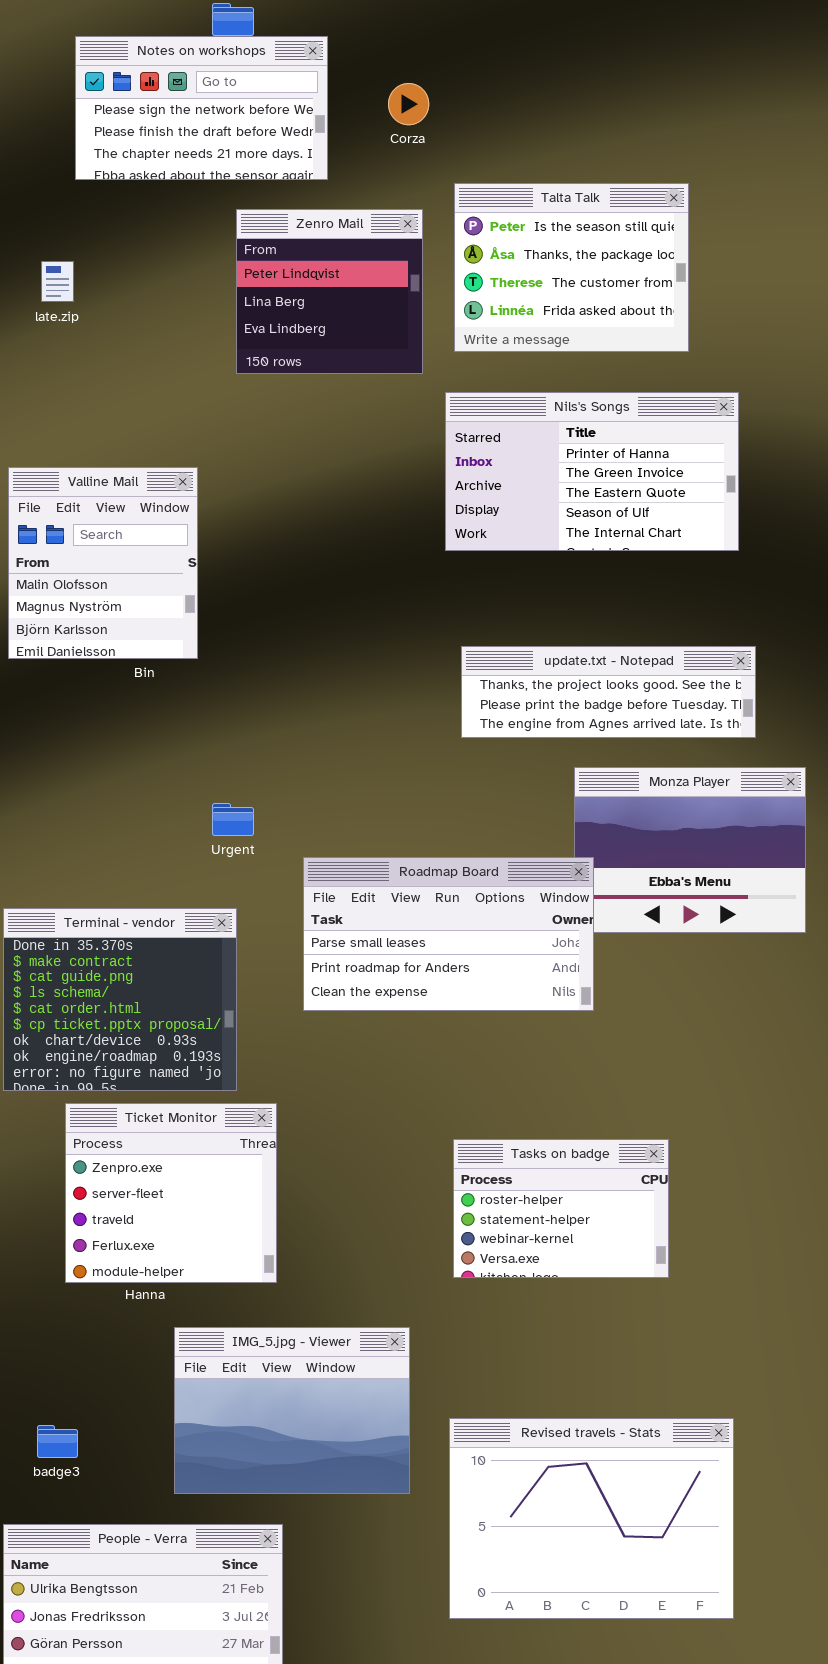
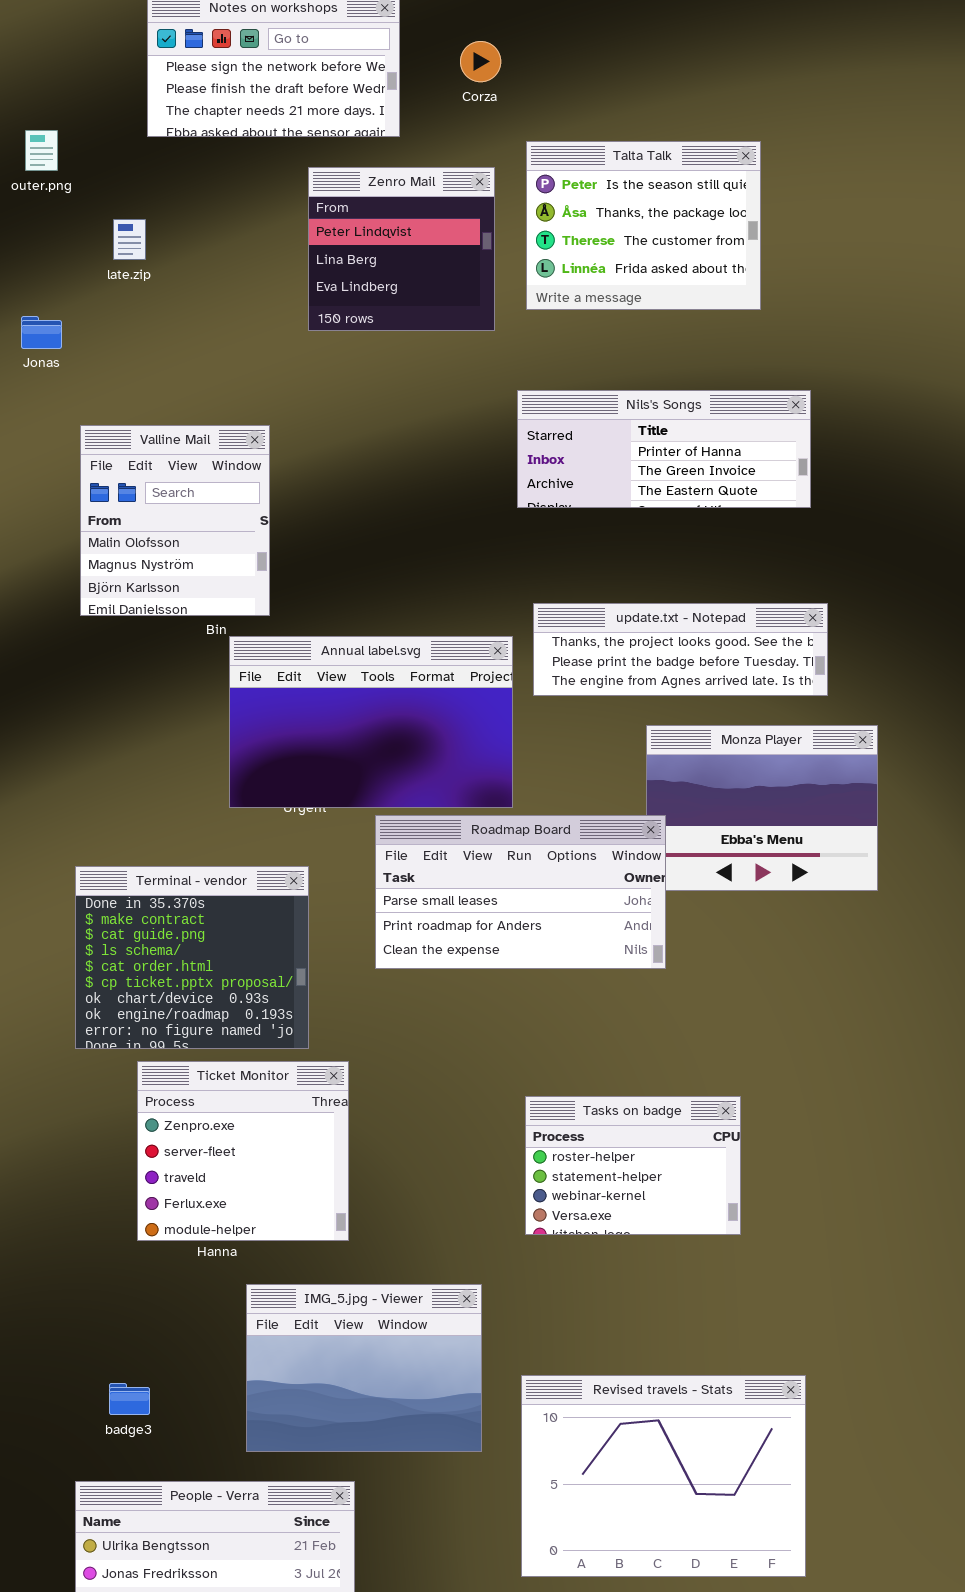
Nils's Songs: [445,392,739,551] -> [517,390,811,508], resized
Annual label.svg: none -> [229,636,513,808], opened

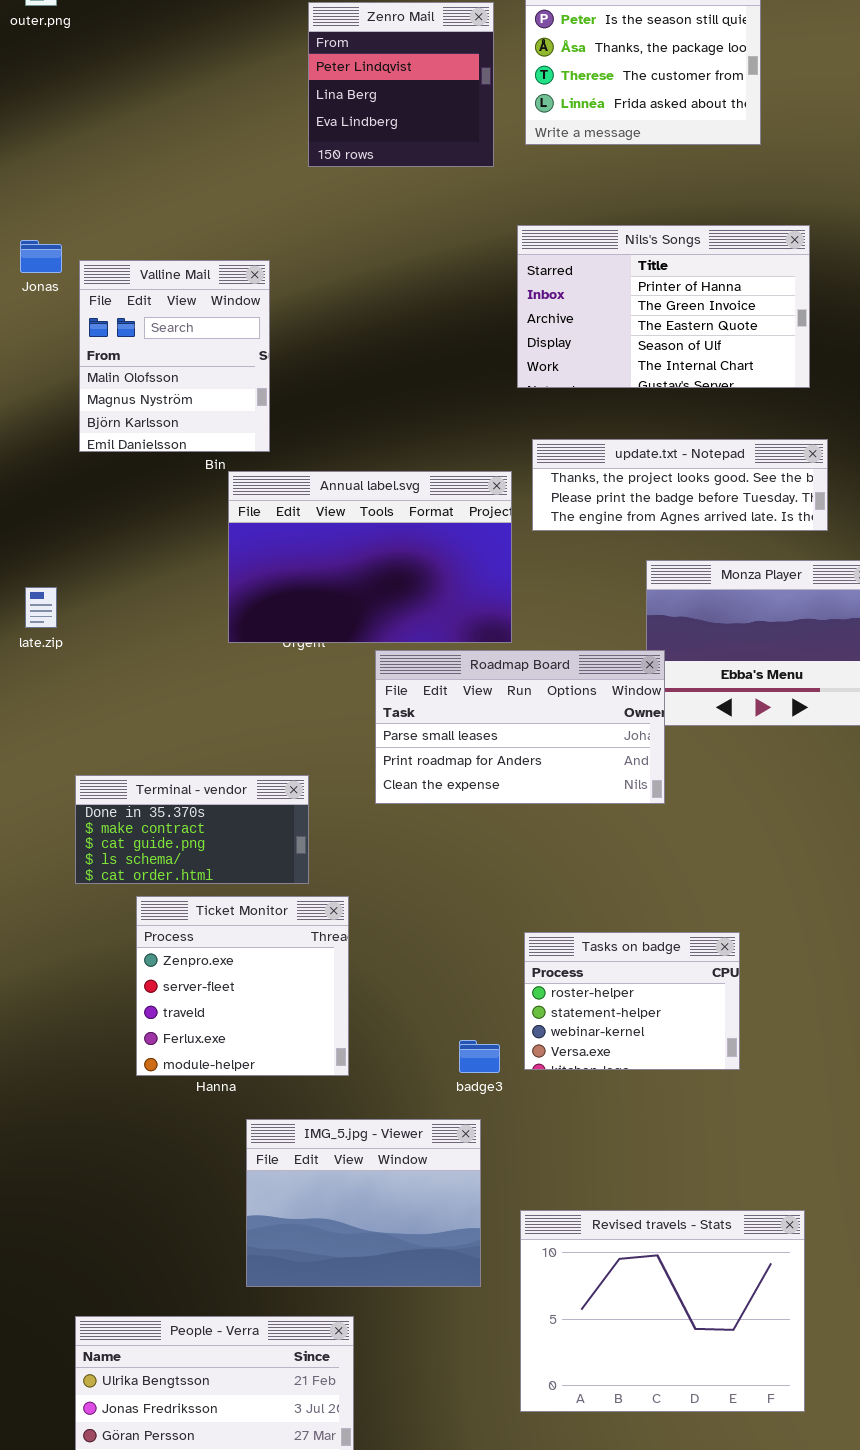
late.zip: [113,219,146,260] -> [25,587,57,628], moved
Jonas: [21,316,62,349] -> [20,240,62,273], moved
Nils's Songs: [517,390,811,508] -> [517,225,810,388], resized
Terminal - vendor: [75,866,309,1049] -> [75,775,309,884], resized
badge3: [109,1383,150,1415] -> [459,1040,500,1073], moved

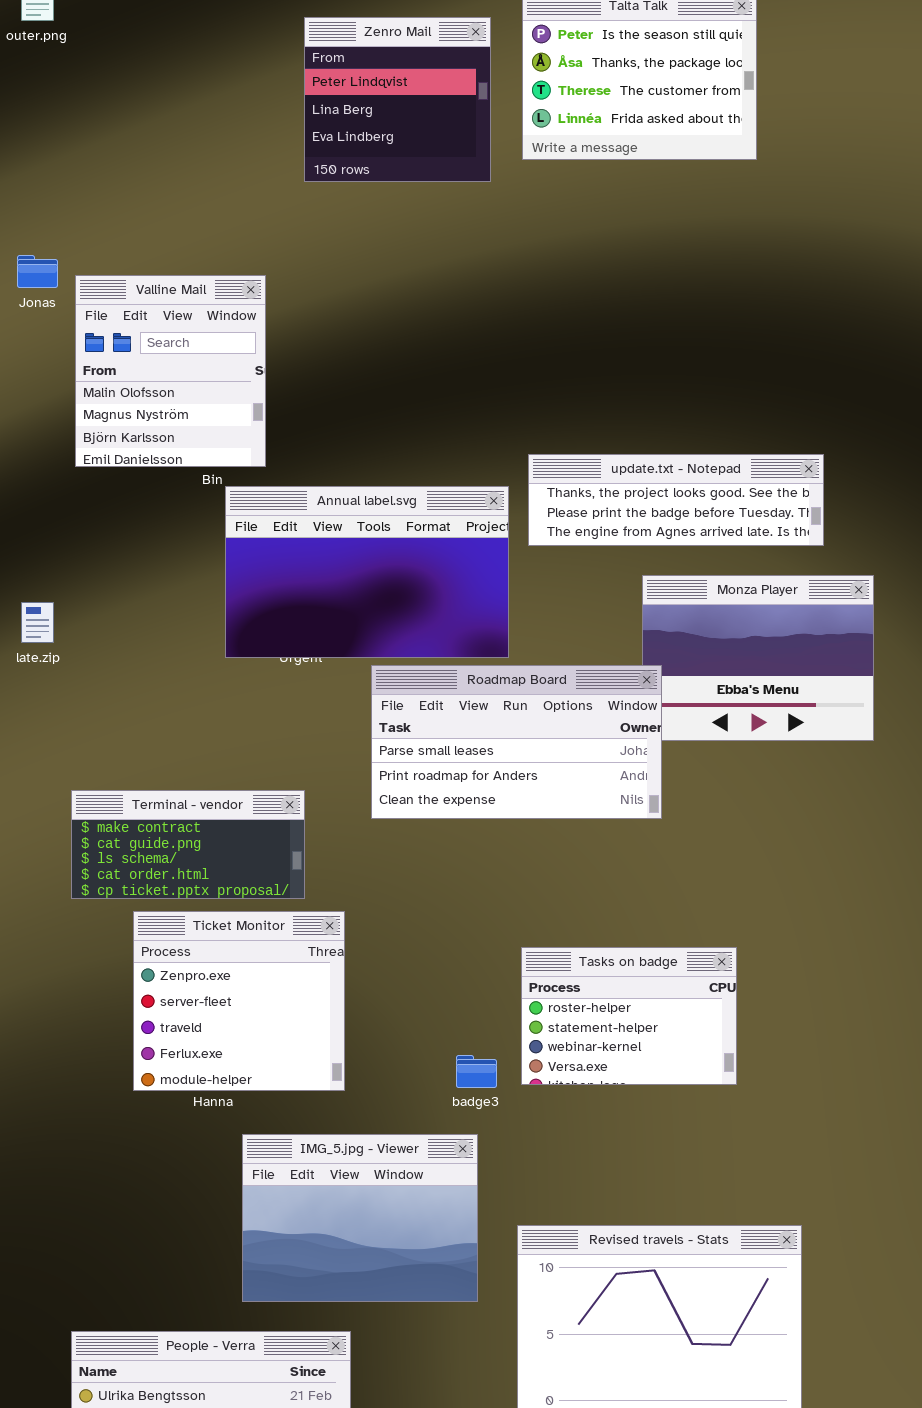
Nils's Songs: [517,225,810,388] -> none, closed
Terminal - vendor: [75,775,309,884] -> [71,790,305,899], scrolled down 1 row

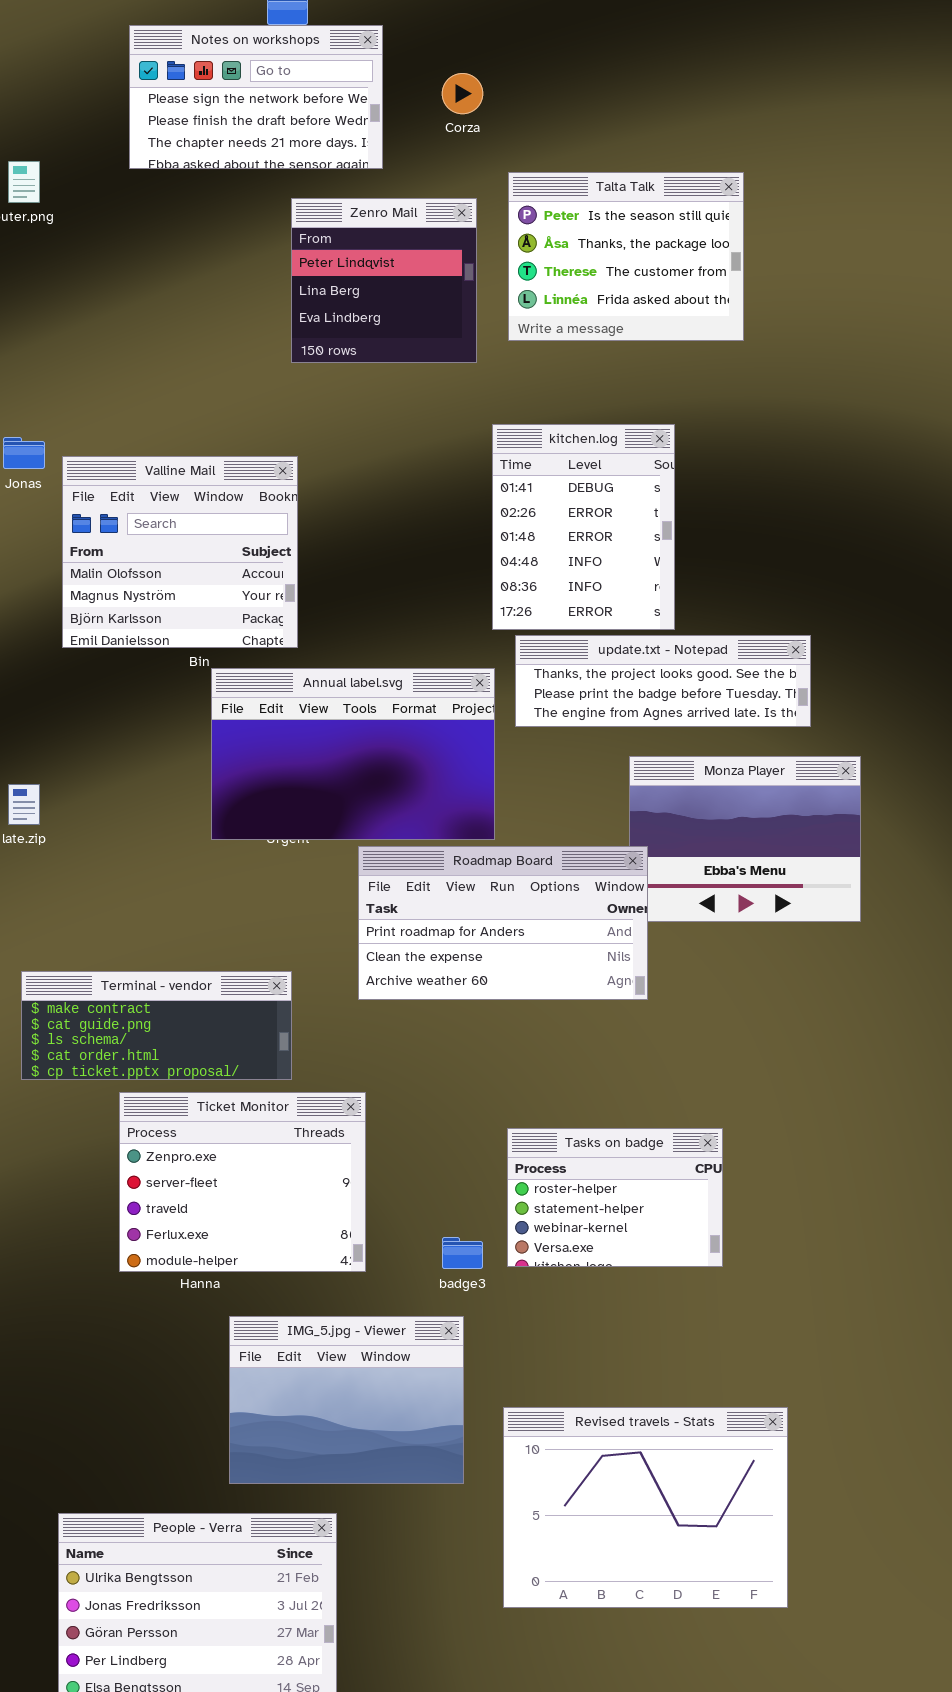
kitchen.log: none -> [492,424,675,630], opened
Valline Mail: [75,275,266,467] -> [62,456,298,648], resized
Roadmap Board: [371,665,662,819] -> [358,846,648,1000], scrolled down 1 row
Terminal - vendor: [71,790,305,899] -> [21,971,292,1080], resized
Ticket Monitor: [133,911,345,1091] -> [119,1092,366,1272], resized

